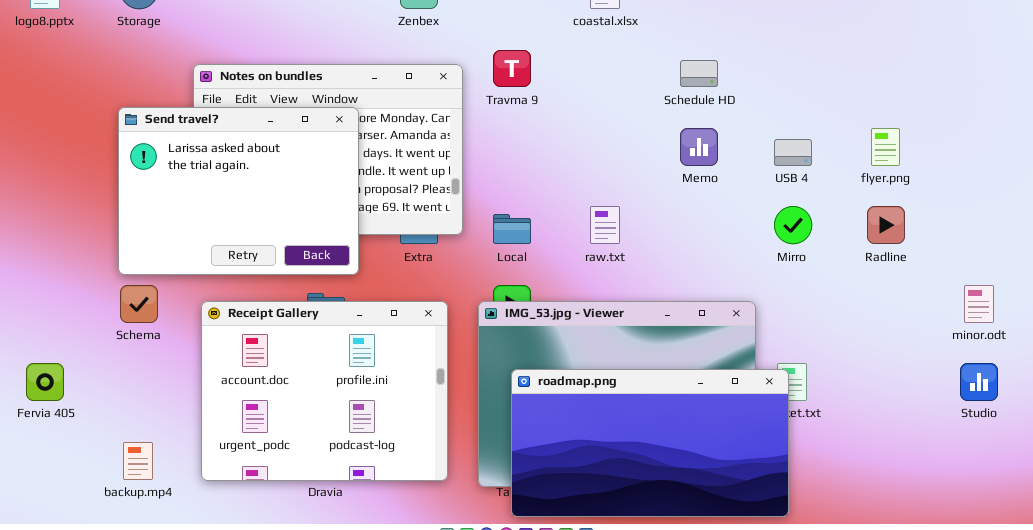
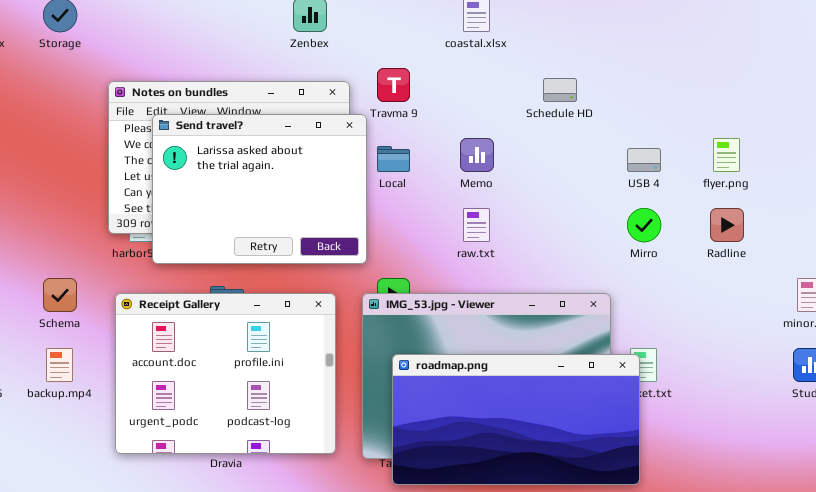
Send travel?: [118,107,359,275] -> [152,114,367,264], moved
Memo: [680,128,718,166] -> [460,138,494,172], moved
Local: [493,214,531,244] -> [377,146,410,172], moved
backup.mp4: [123,442,153,480] -> [46,348,73,382], moved

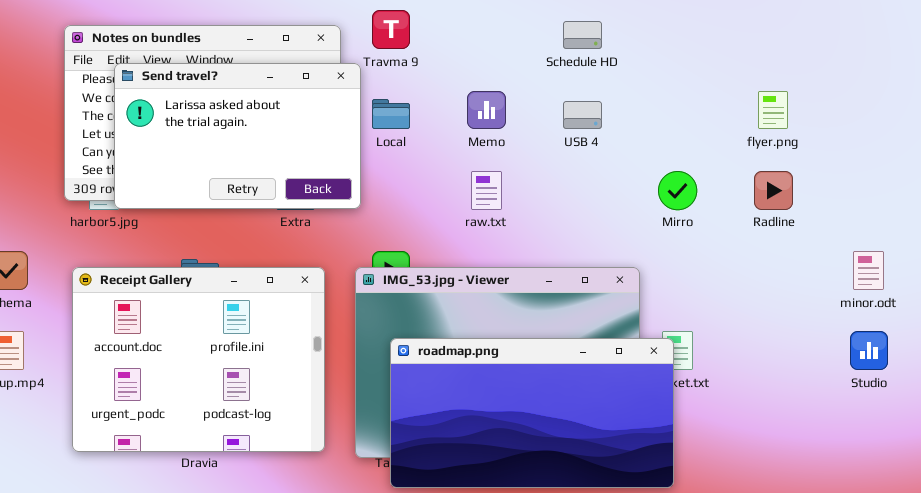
Send travel?: [152,114,367,264] -> [114,63,361,209], resized
USB 4: [627,148,661,172] -> [563,101,602,129], moved

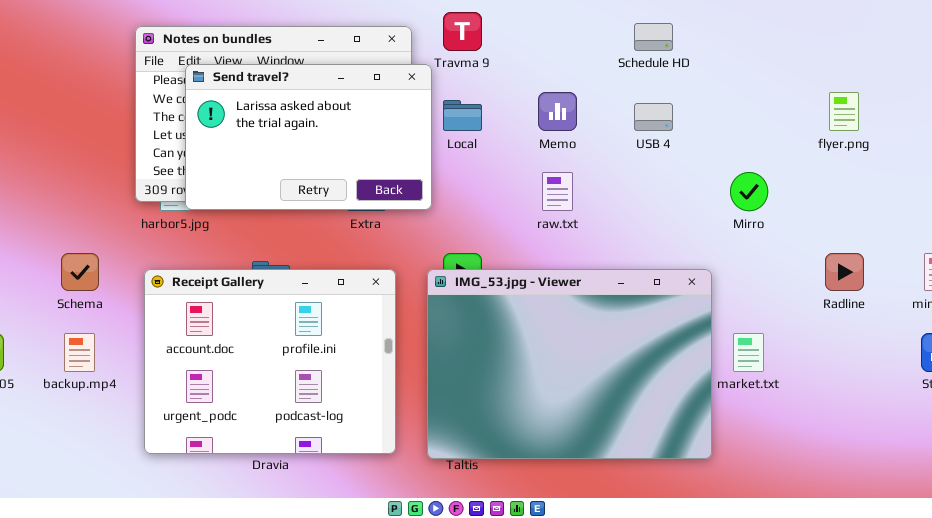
Radline: [754,171,793,210] -> [825,253,864,291], moved
roadmap.png: [390,338,674,488] -> none, closed

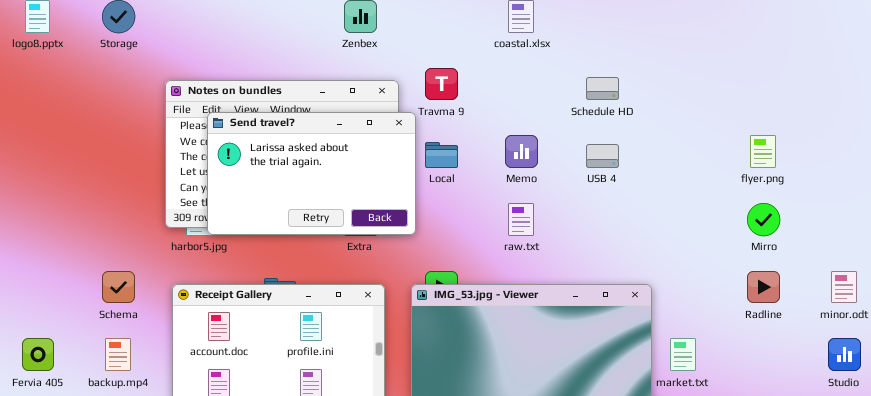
Mirro: [730,172,768,211] -> [747,203,780,236], moved

